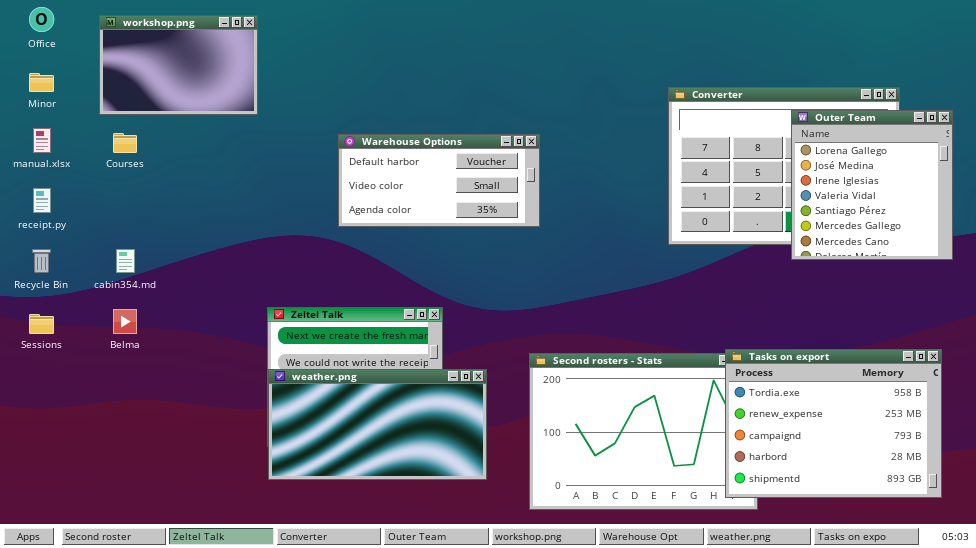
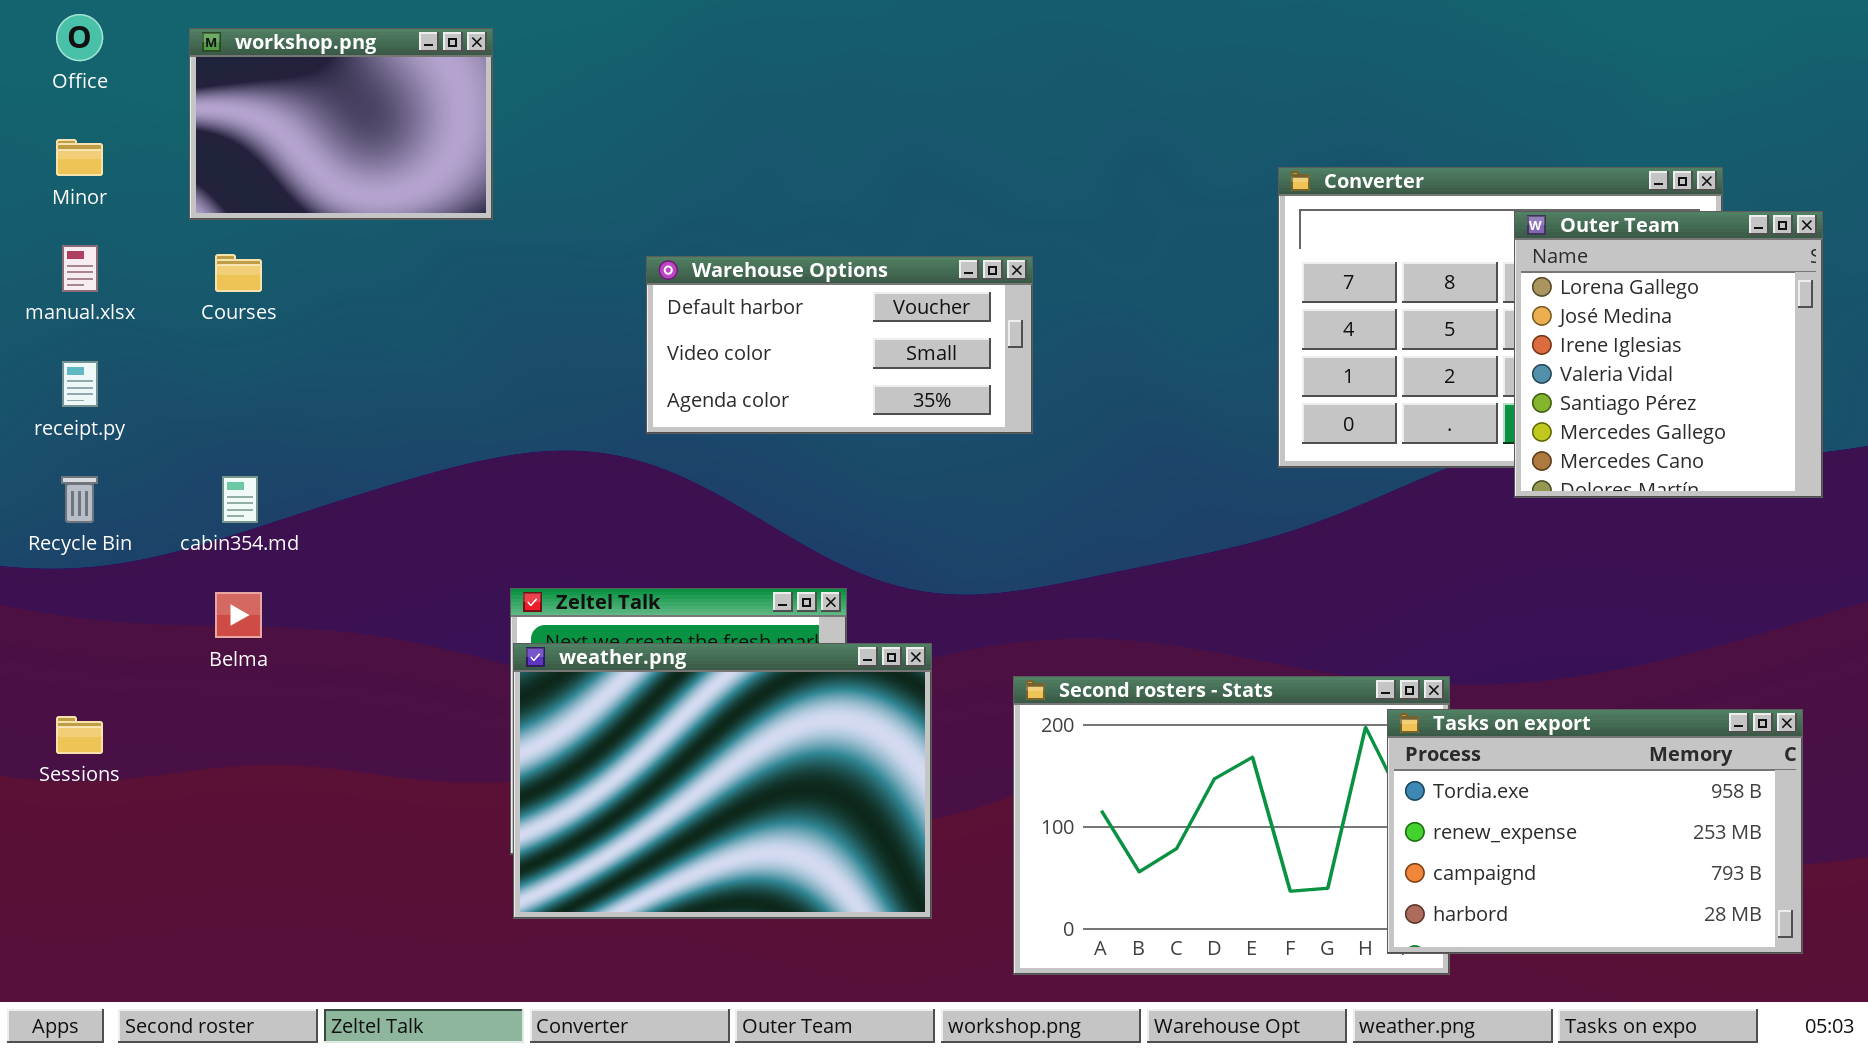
Sessions: [29,314,54,334] -> [56,716,103,754], moved
Tasks on export: [725,349,942,498] -> [1387,709,1803,954], resized
weather.png: [268,369,487,480] -> [513,643,932,919], resized

